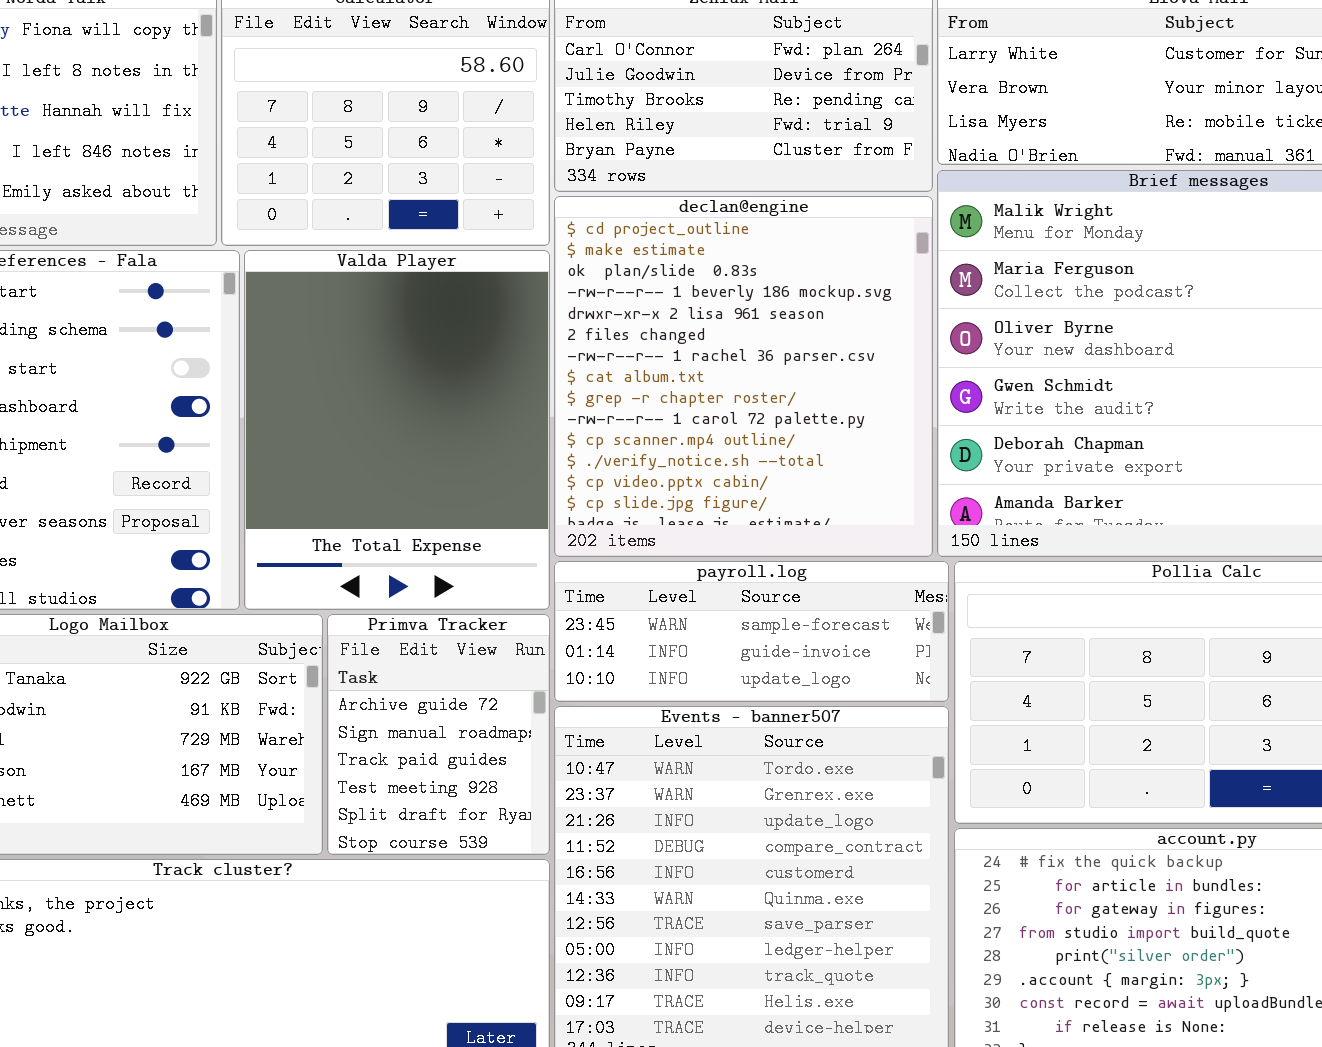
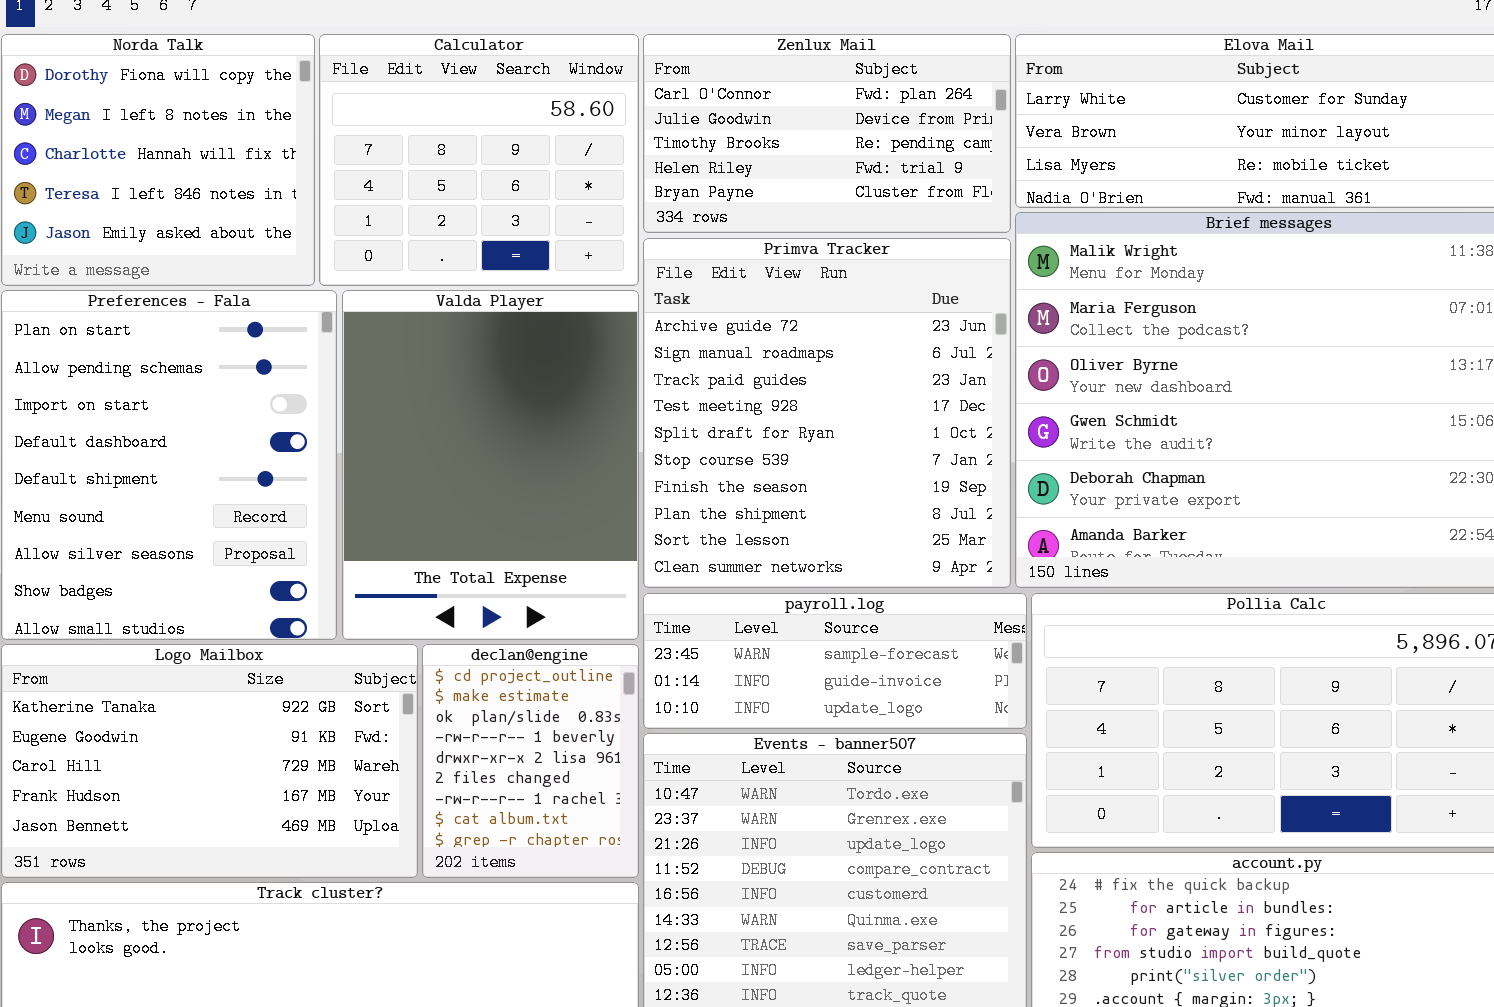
declan@engine: [554,196,933,557] -> [422,644,639,878], moved, resized
Primva Tracker: [327,614,550,855] -> [643,238,1011,588], moved, resized

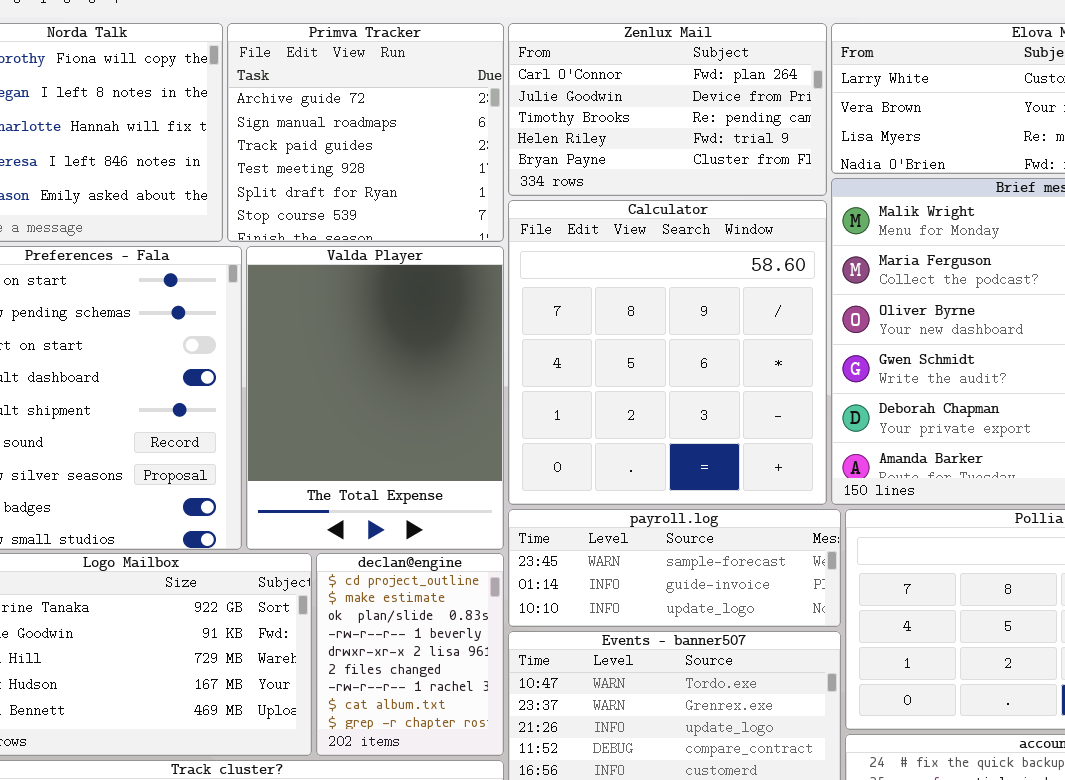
Calculator: [319,34,639,286] -> [508,200,827,505], moved, resized
Primva Tracker: [643,238,1011,588] -> [227,23,504,242], moved, resized

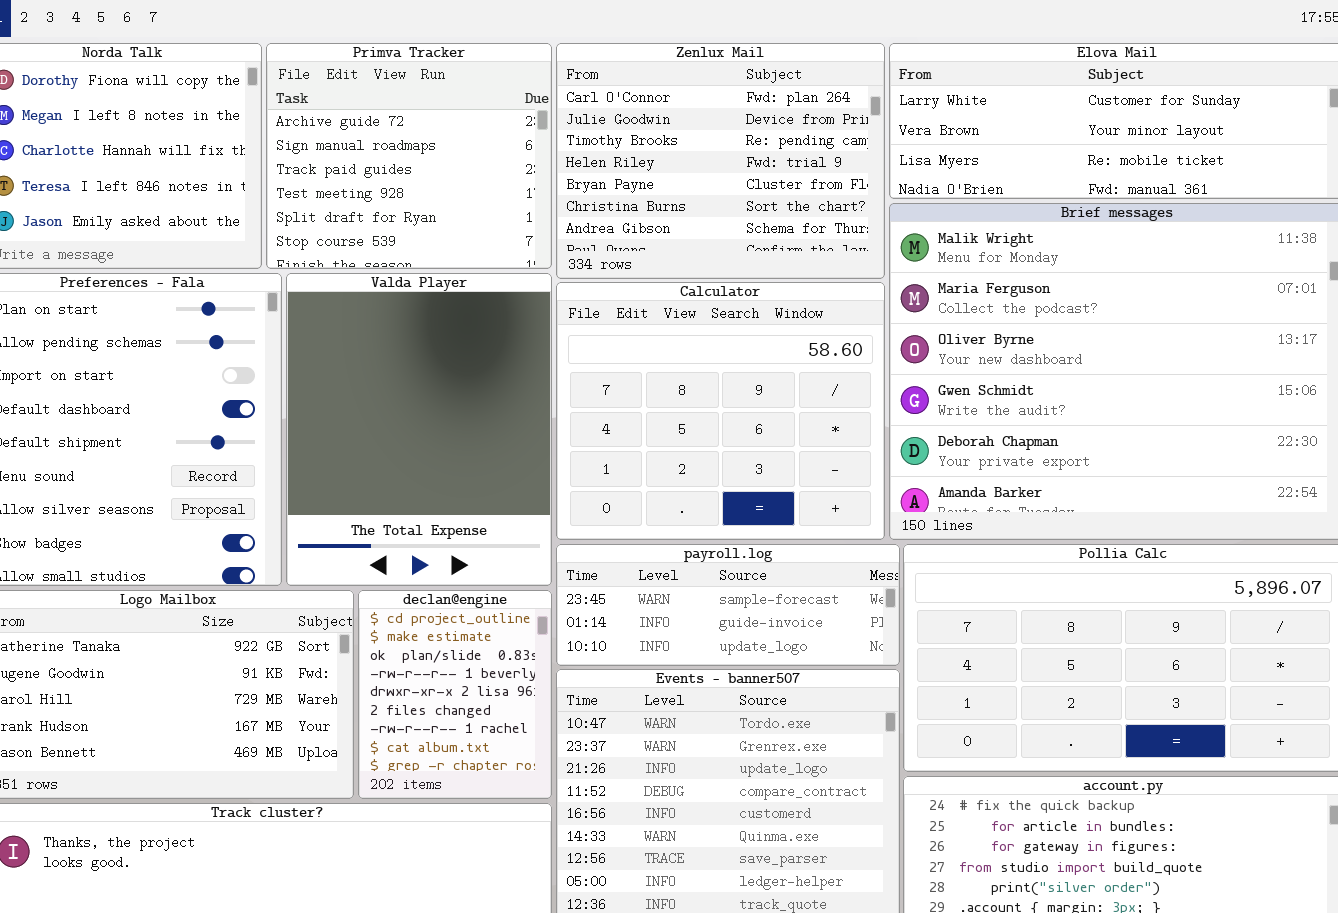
Zenlux Mail: [508,23,827,196] -> [556,43,885,279], resized
Calculator: [508,200,827,505] -> [556,282,885,540], resized

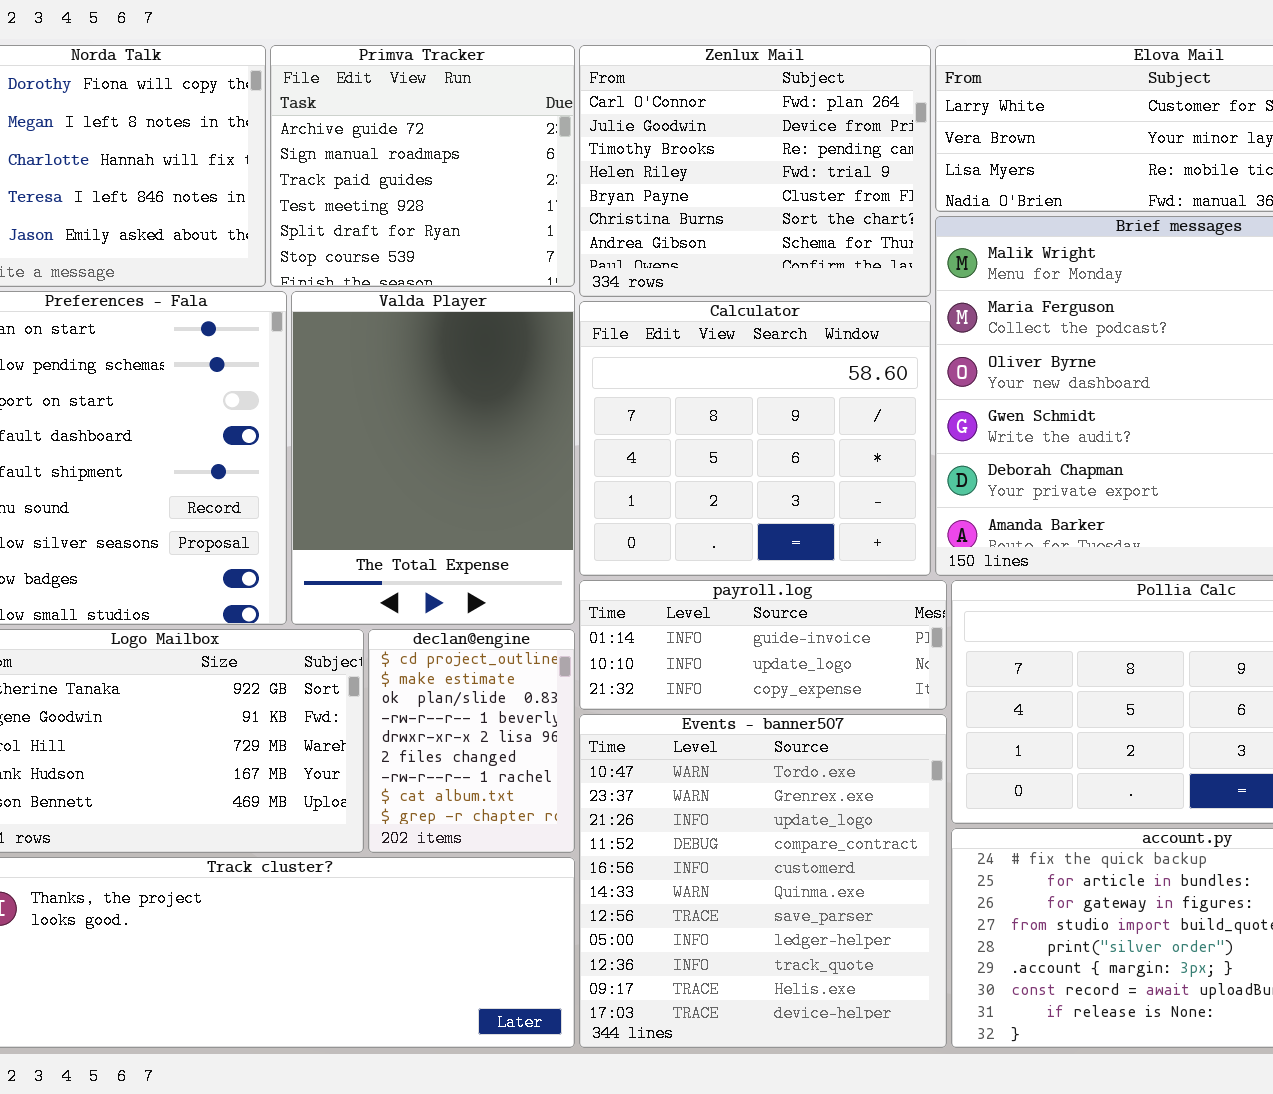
payroll.log: [556,544,900,666] -> [579,580,947,710], scrolled down 1 row

